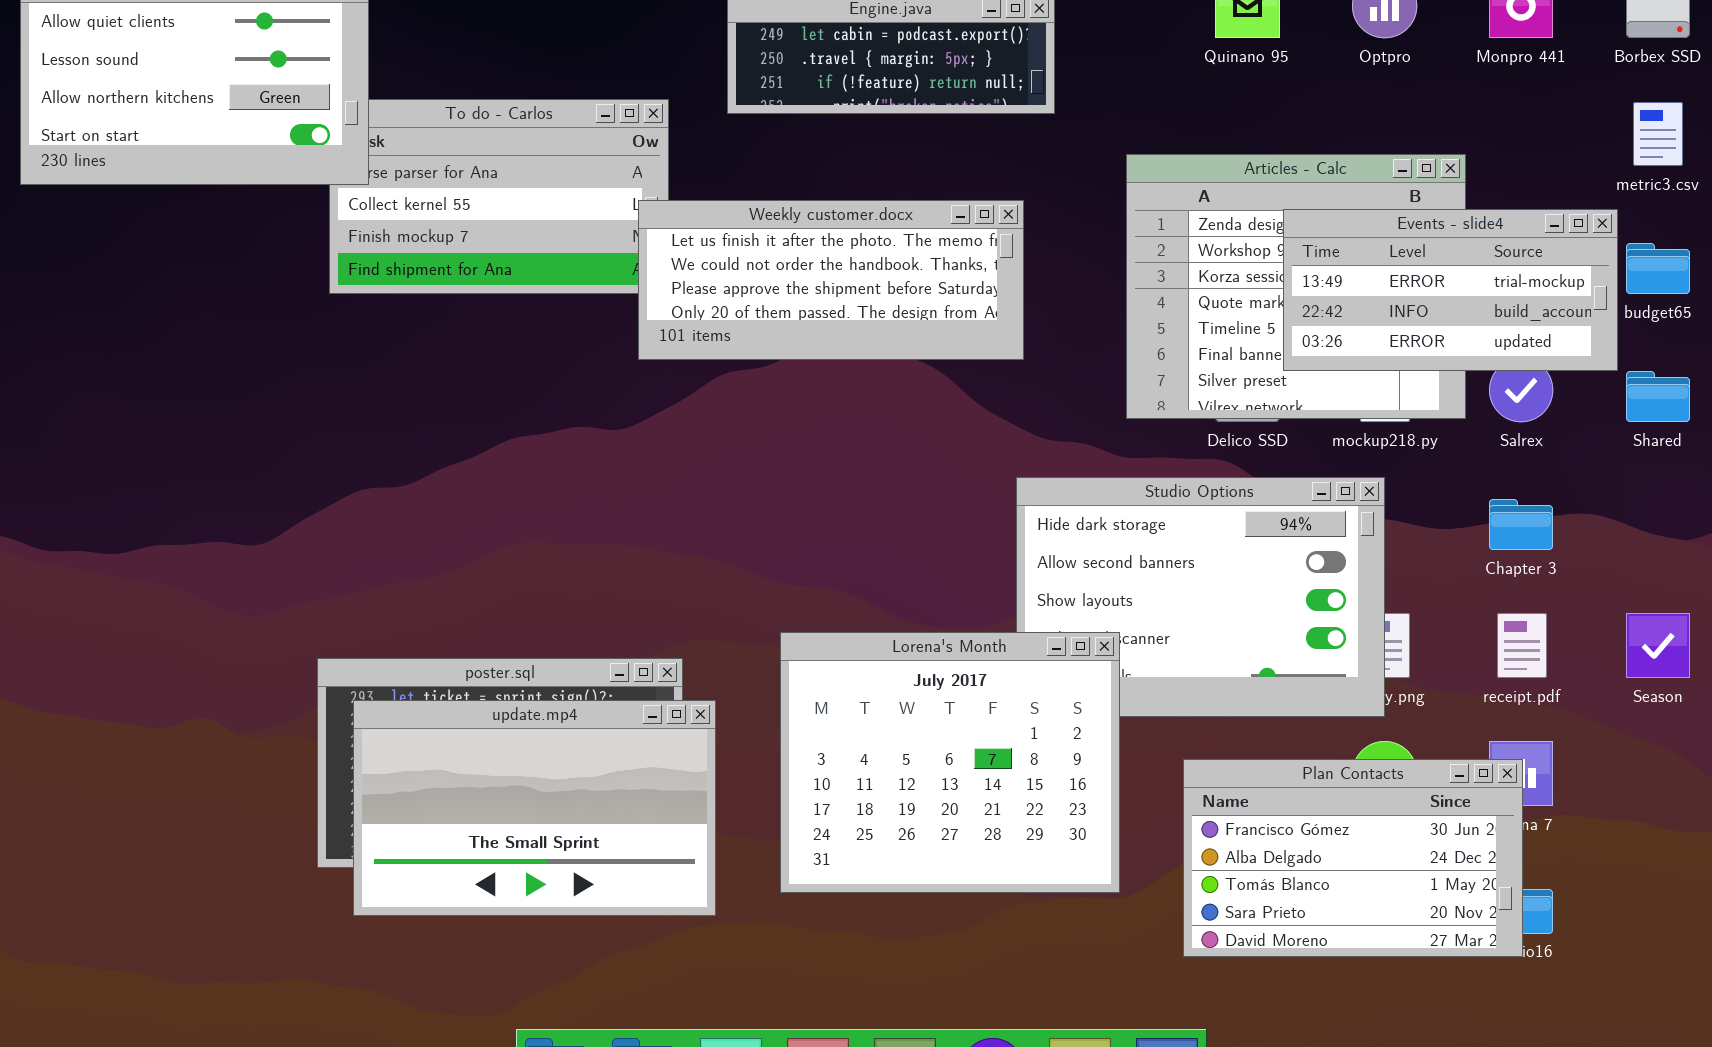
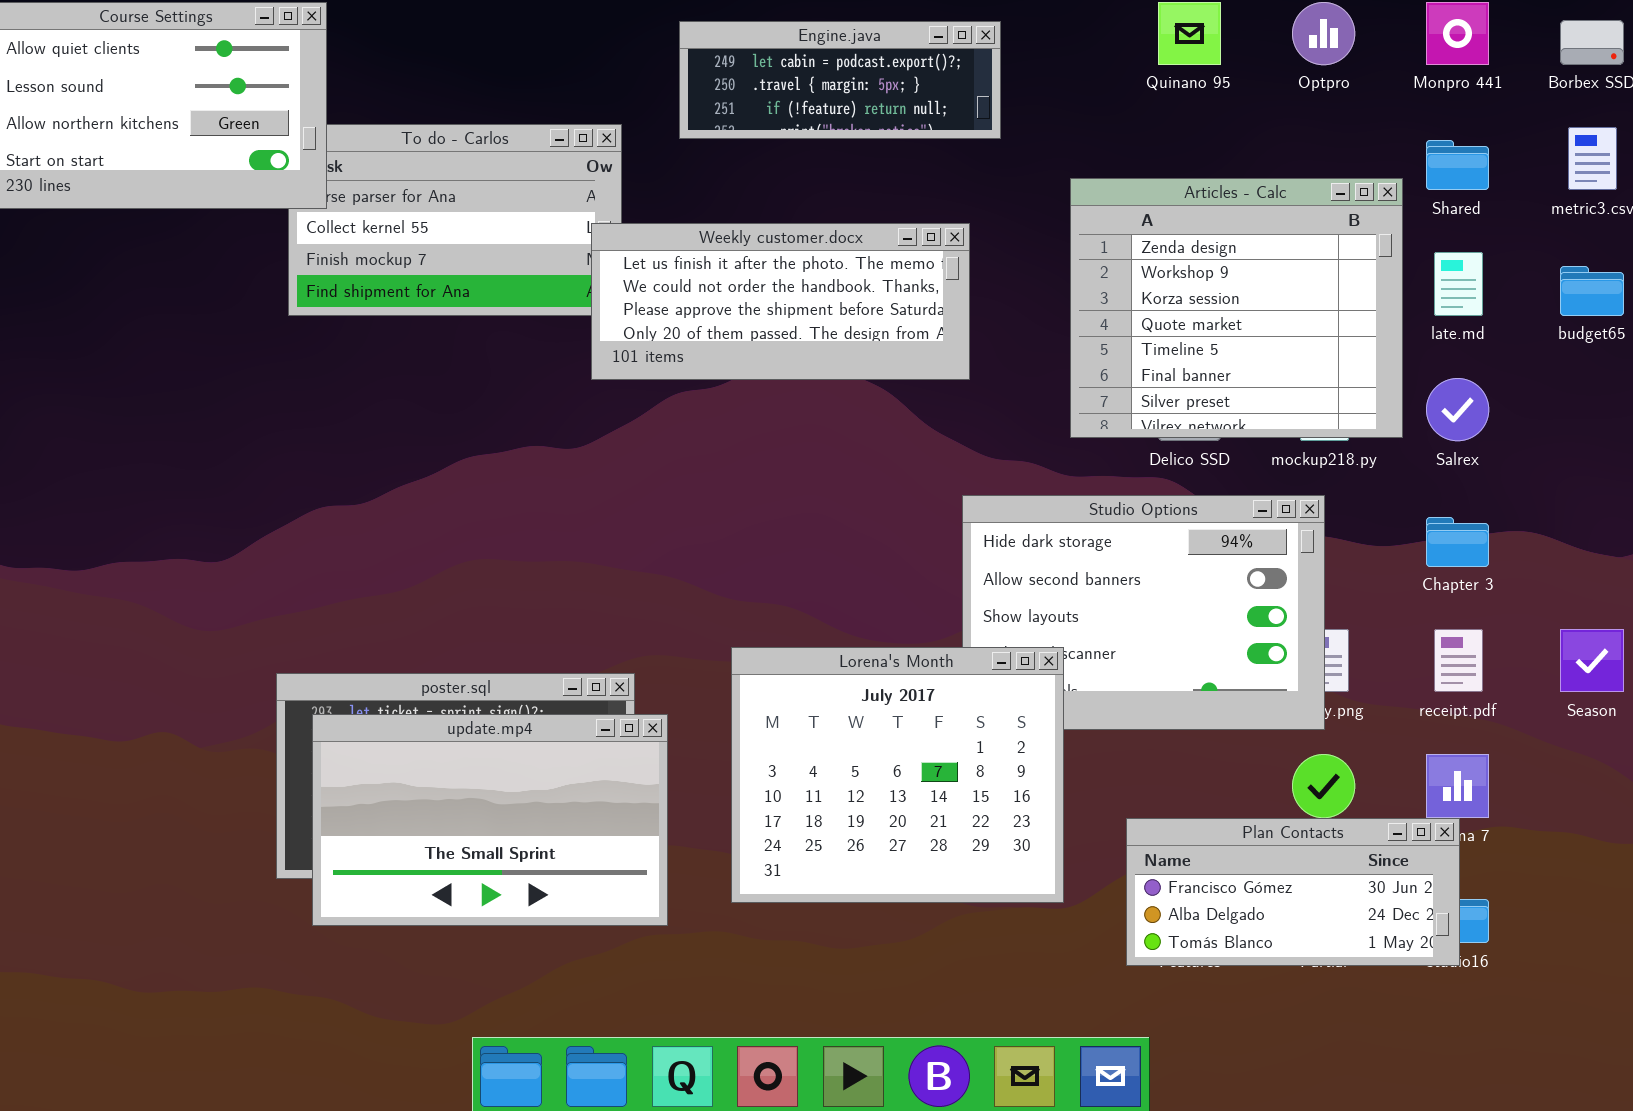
Events - slide4: [1283,209,1618,371] -> none, closed
Shared: [1626,371,1690,422] -> [1426,140,1489,190], moved
Plan Contacts: [1183,759,1523,957] -> [1126,818,1460,966], resized

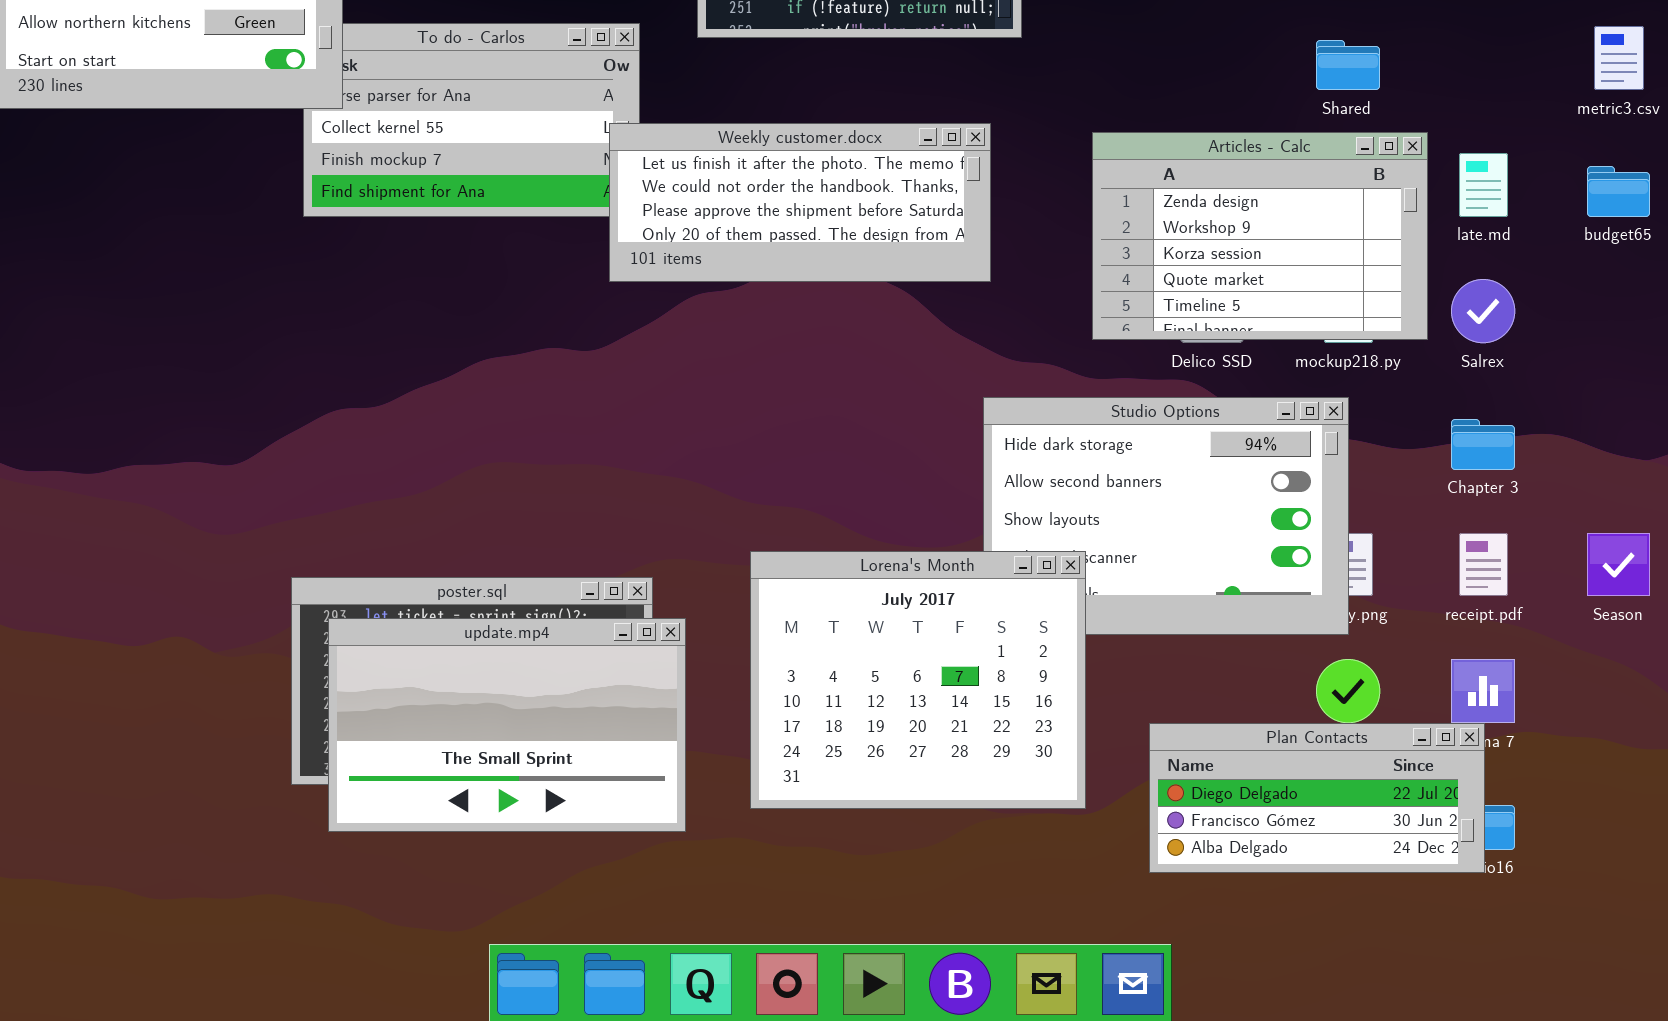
Shared: [1426,140,1489,190] -> [1316,40,1380,90], moved
Articles - Calc: [1070,178,1403,438] -> [1092,132,1428,340], resized
Plan Contacts: [1126,818,1460,966] -> [1149,723,1485,873], scrolled up 1 row

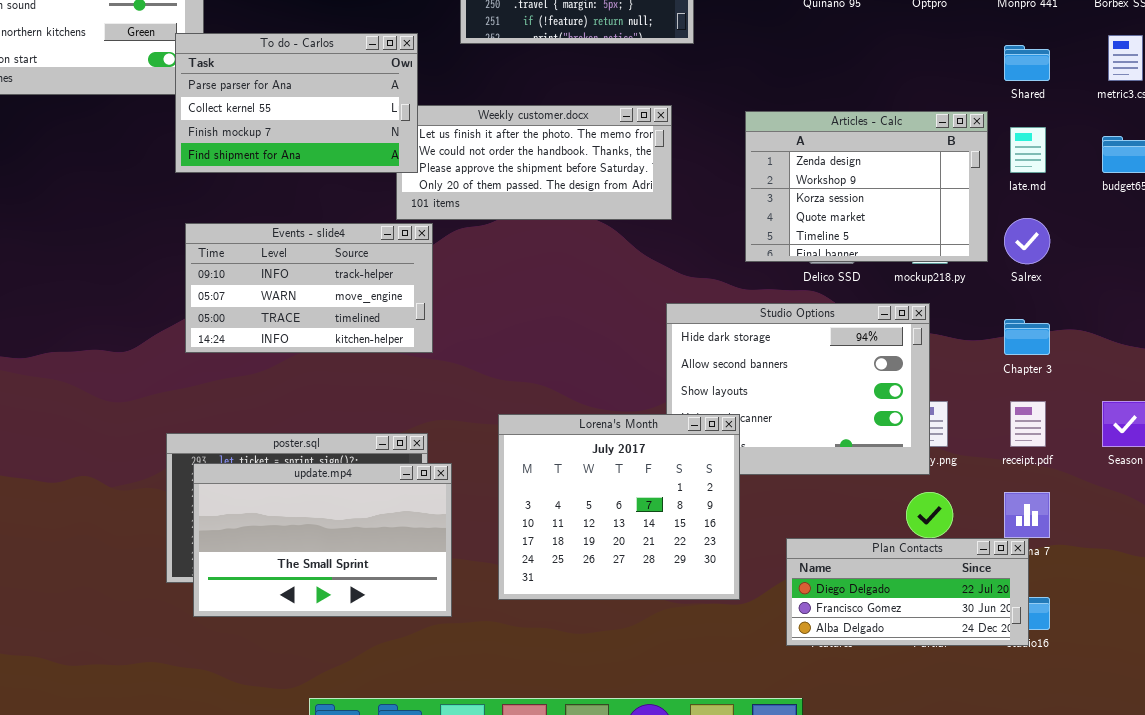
To do - Carlos: [303,23,640,217] -> [175,33,418,173], raised
Shared: [1316,40,1380,90] -> [1004,45,1050,81], moved
Events - slide4: none -> [185,223,433,353], opened

